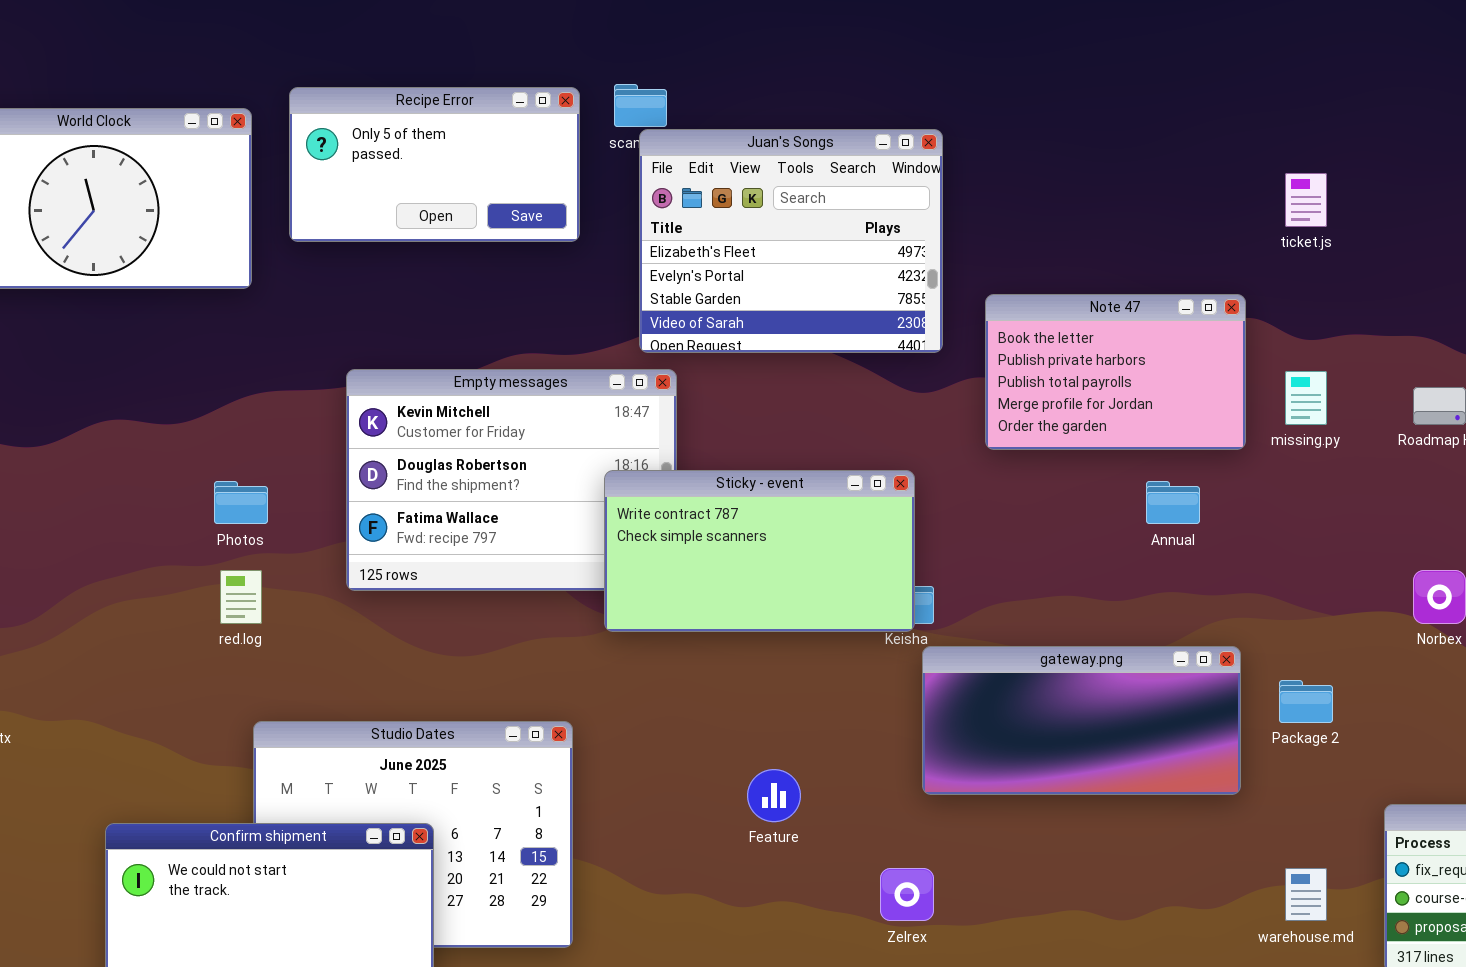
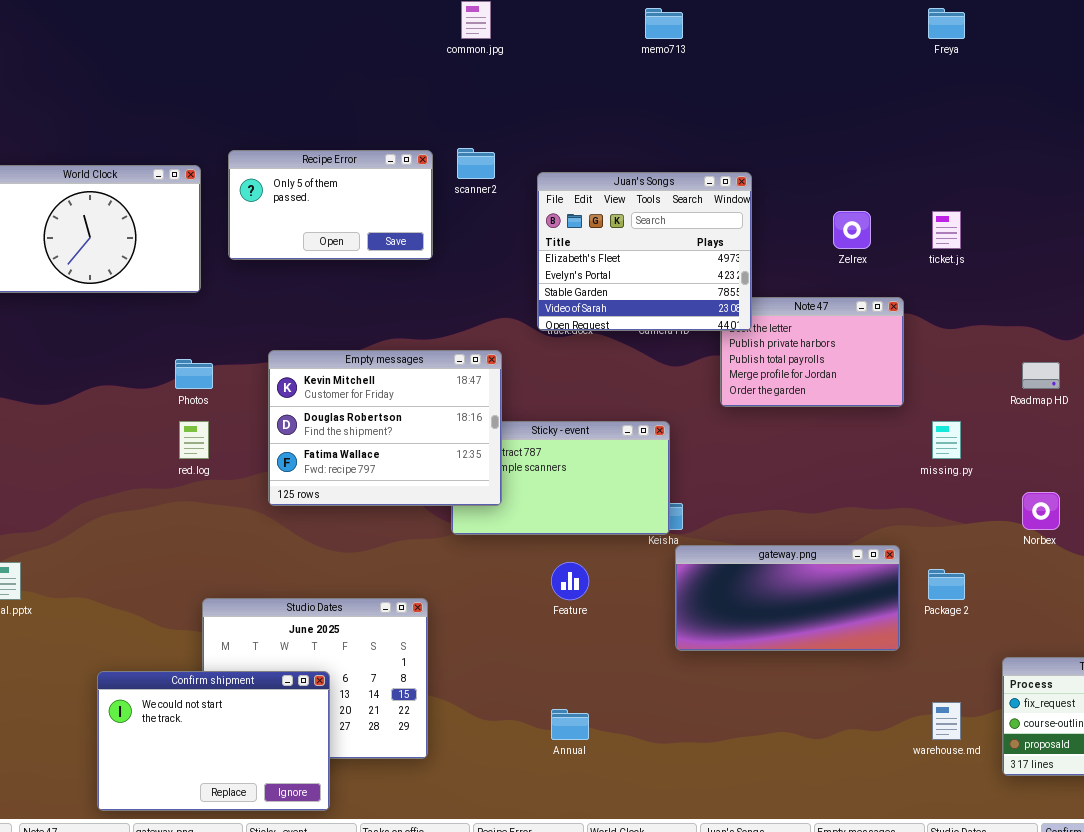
Juan's Songs: [639,129,943,353] -> [537,172,752,331], moved
Empty messages: [346,369,677,591] -> [268,350,502,506], raised
missing.py: [1285,371,1327,425] -> [932,421,961,459], moved
Photos: [214,481,268,524] -> [175,359,213,389], moved
Annual: [1146,481,1200,524] -> [551,709,589,740], moved
red.log: [220,570,262,624] -> [179,421,209,459], moved
Feature: [747,769,801,822] -> [551,562,589,600], moved
Zelrex: [880,868,934,921] -> [833,211,871,249], moved

